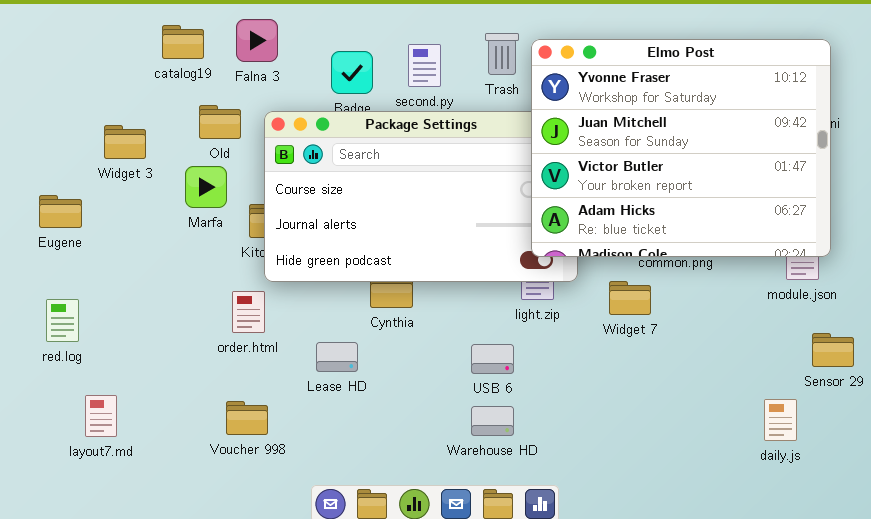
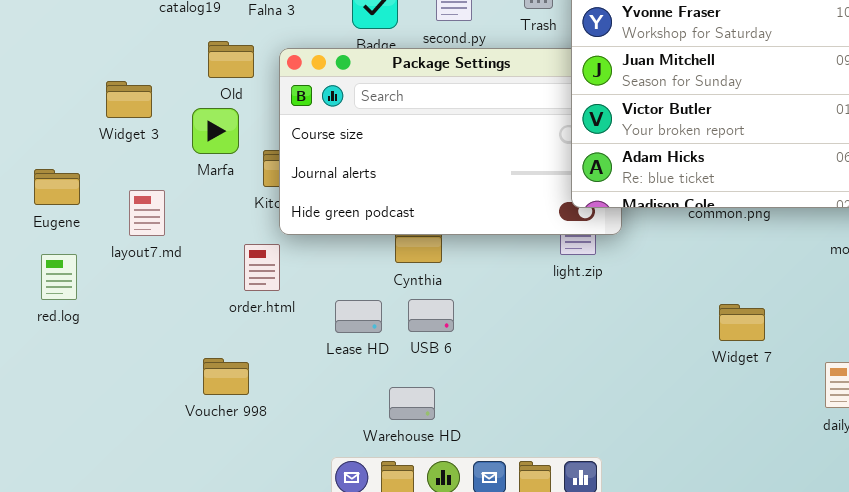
Widget 3: [104,125,146,159] -> [106,81,152,118], moved
Eugene: [39,195,82,228] -> [34,169,80,205], moved
Widget 7: [609,281,651,315] -> [719,304,765,341], moved
USB 6: [471,344,514,374] -> [408,299,454,332], moved
layout7.md: [85,395,117,437] -> [129,190,165,236], moved
Voucher 998: [226,401,268,435] -> [203,358,249,395], moved
Warehouse HD: [471,406,514,436] -> [389,387,435,420], moved

